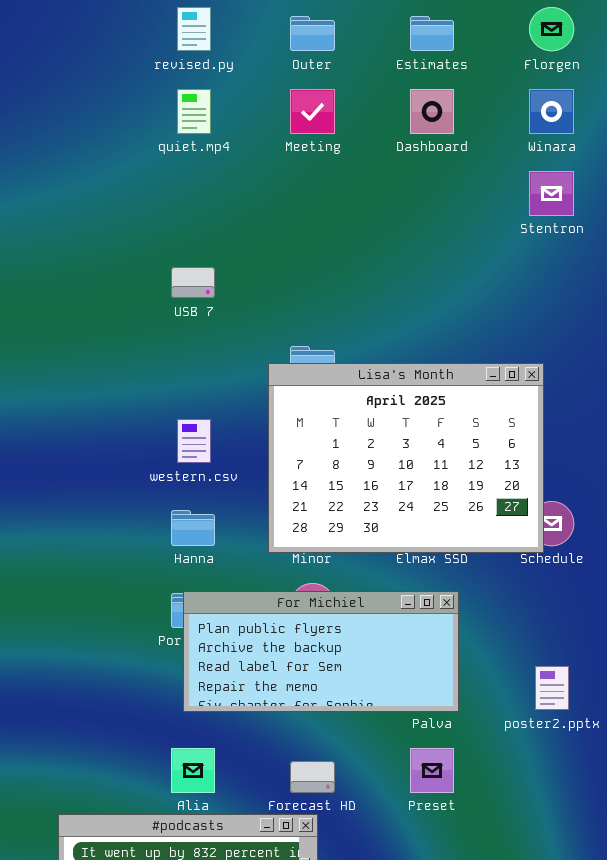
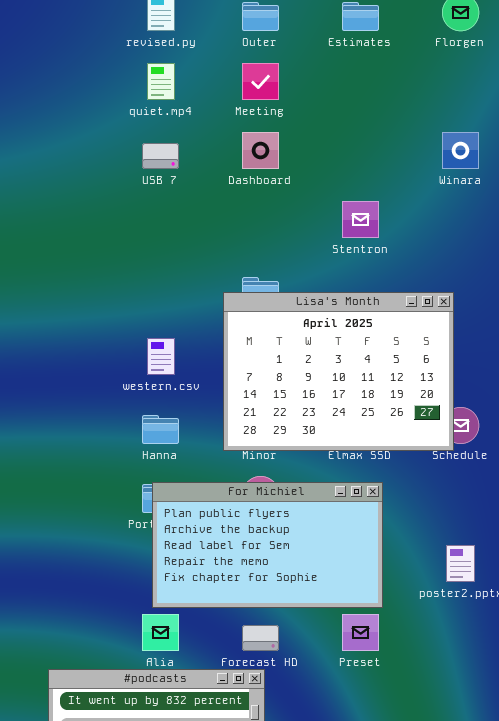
Dashboard: [410,89,454,134] -> [242,132,279,169], moved
Winara: [529,89,574,134] -> [442,132,479,169], moved
Stentron: [529,171,574,216] -> [342,201,379,238], moved
USB 7: [171,267,215,298] -> [142,143,179,169], moved
For Michiel: [183,591,459,712] -> [152,482,383,608], resized

